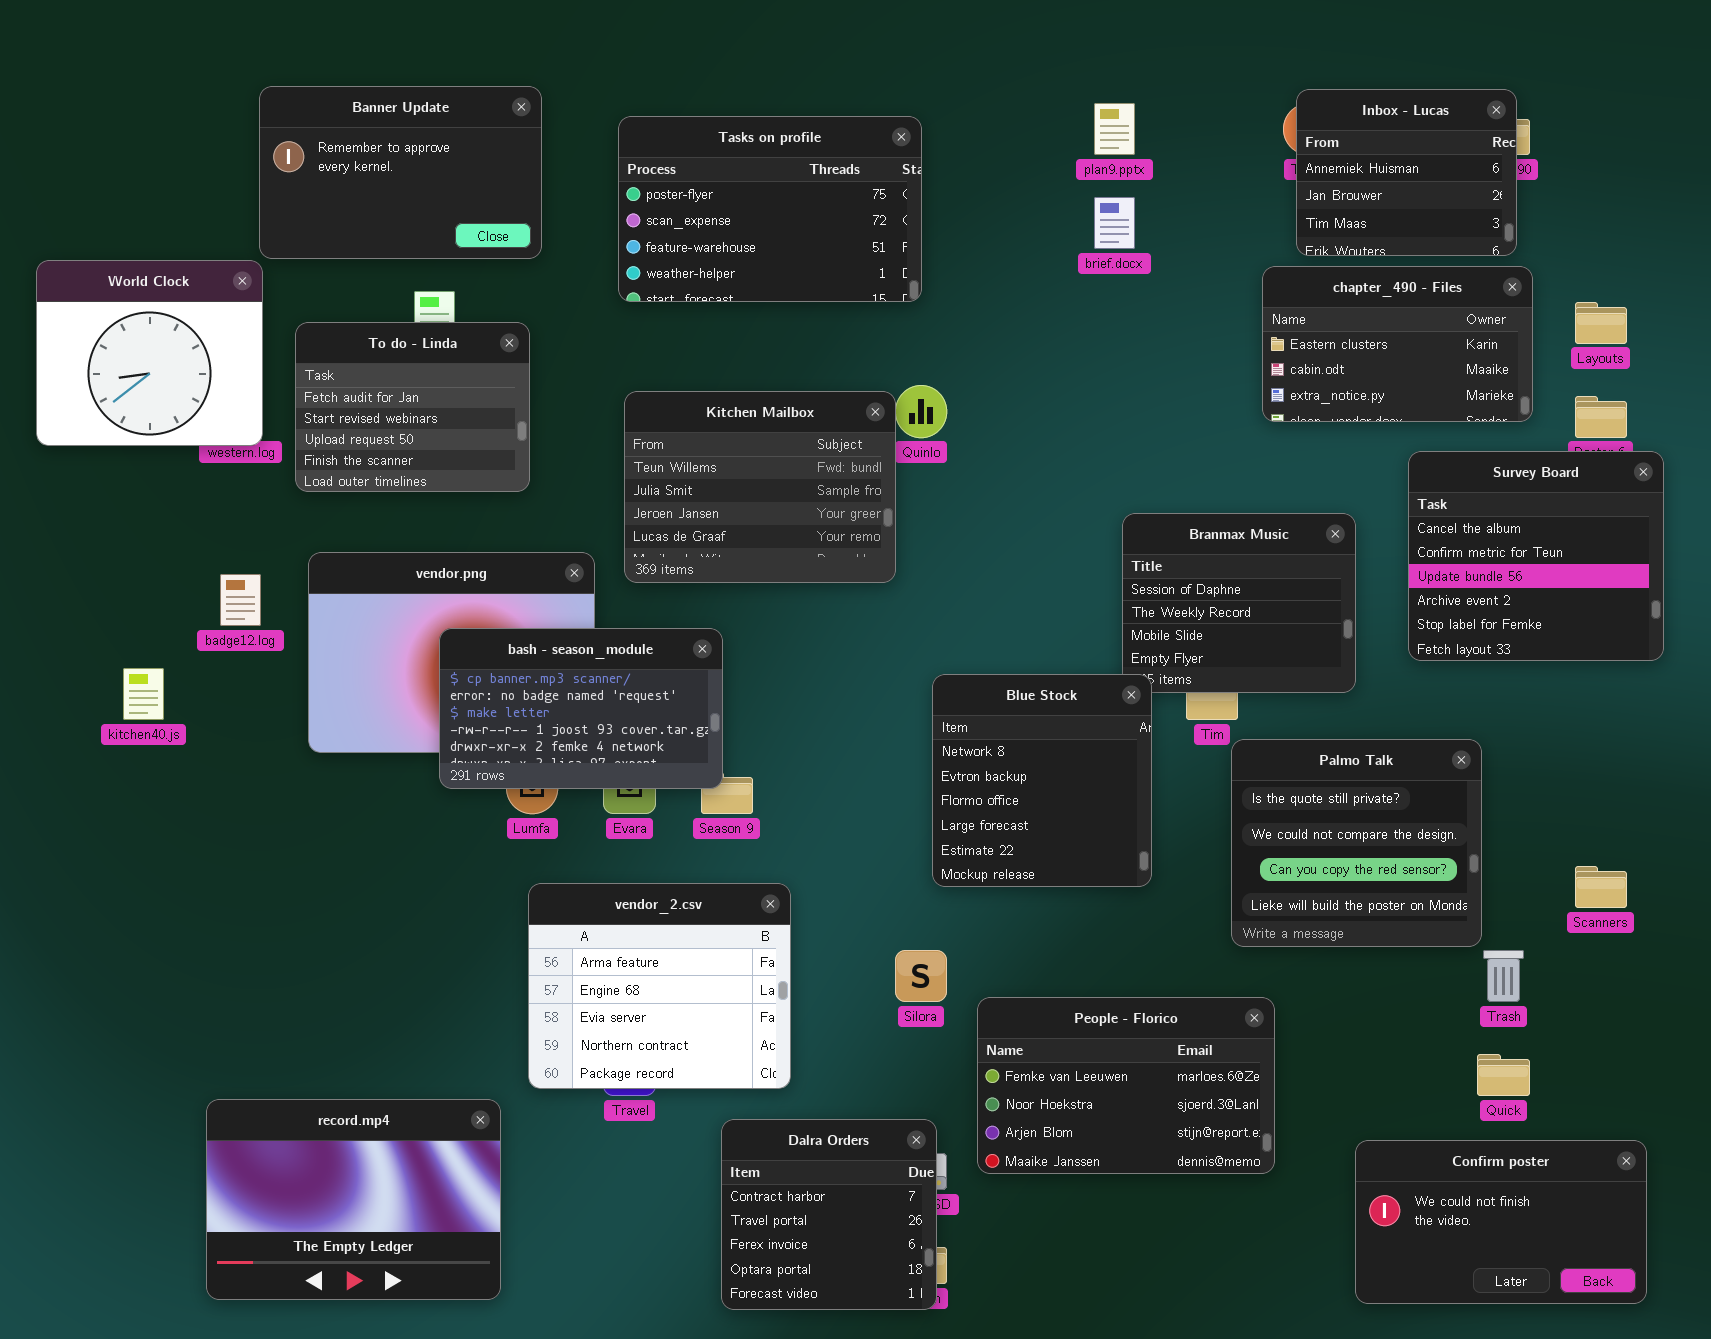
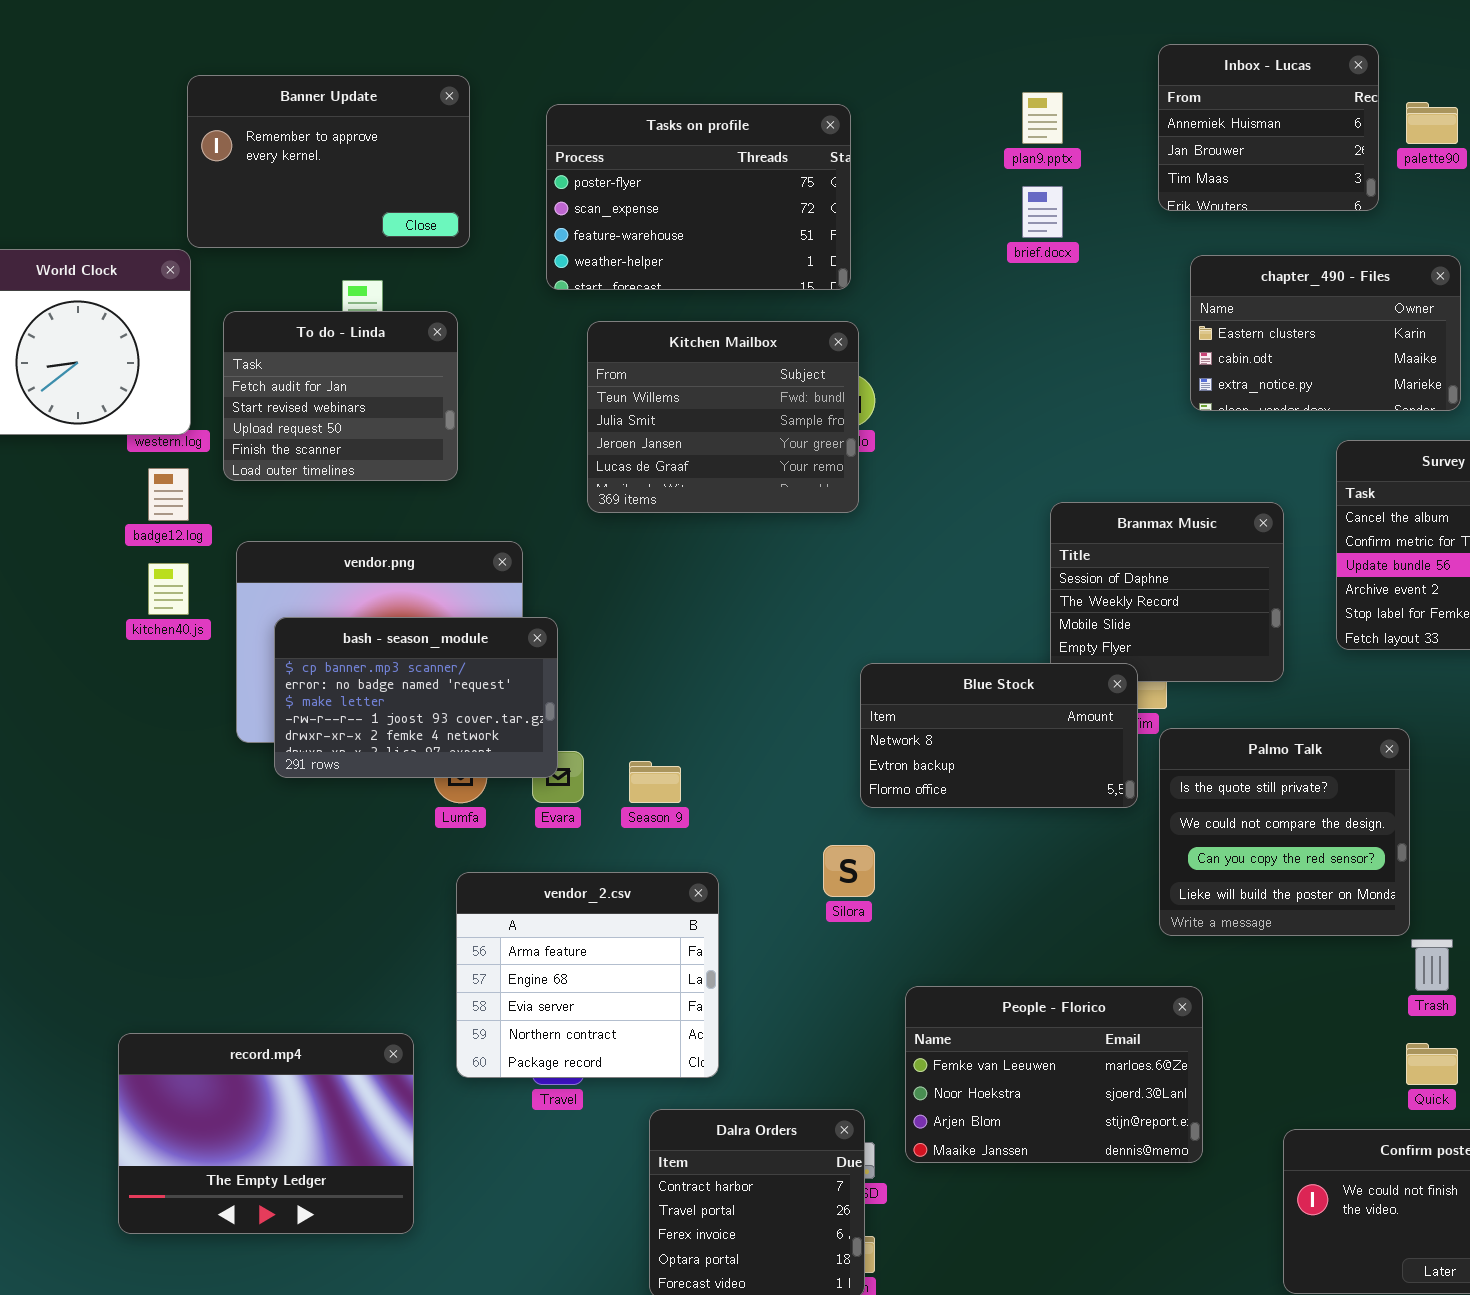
Inbox - Lucas: [1296,89,1517,256] -> [1158,44,1379,211], moved
Kitchen Mailbox: [624,391,896,583] -> [587,321,859,513], moved
badge12.log: [220,574,261,626] -> [148,468,189,521], moved
bash - season_module: [439,628,723,789] -> [274,617,558,778], moved
kitchen40.js: [123,668,164,720] -> [148,563,189,615], moved
Blue Stock: [932,674,1152,887] -> [860,663,1138,808], resized
Silora: [895,950,947,1002] -> [823,845,875,897], moved
record.mp4: [206,1099,501,1300] -> [118,1033,414,1234], moved

